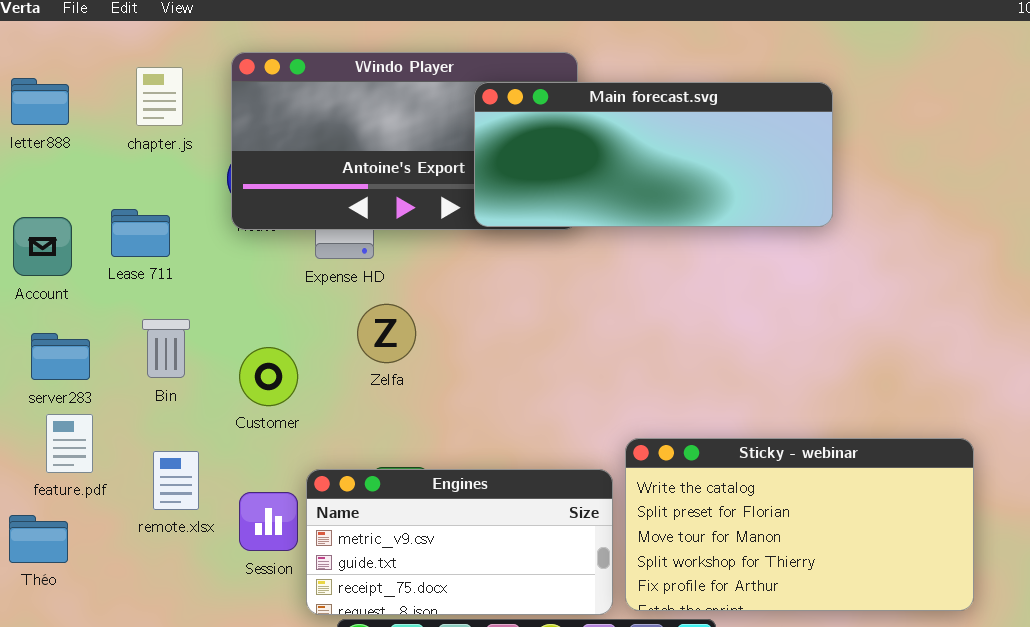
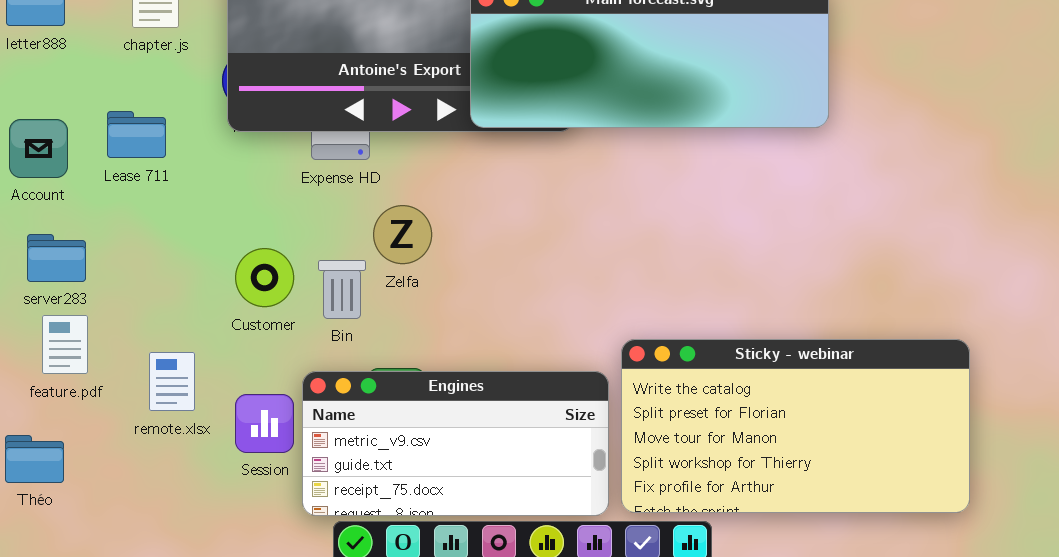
Zelfa: [357,304,416,363] -> [373,205,432,264], moved
Bin: [142,319,190,378] -> [318,260,366,319], moved
Théo: [9,515,68,563] -> [5,435,64,483], moved

